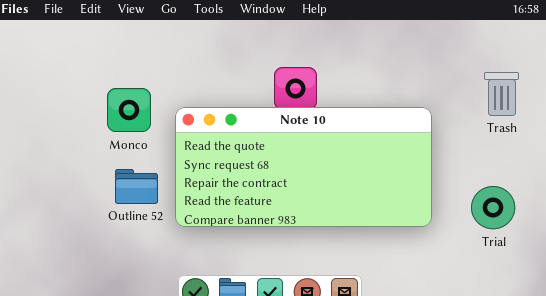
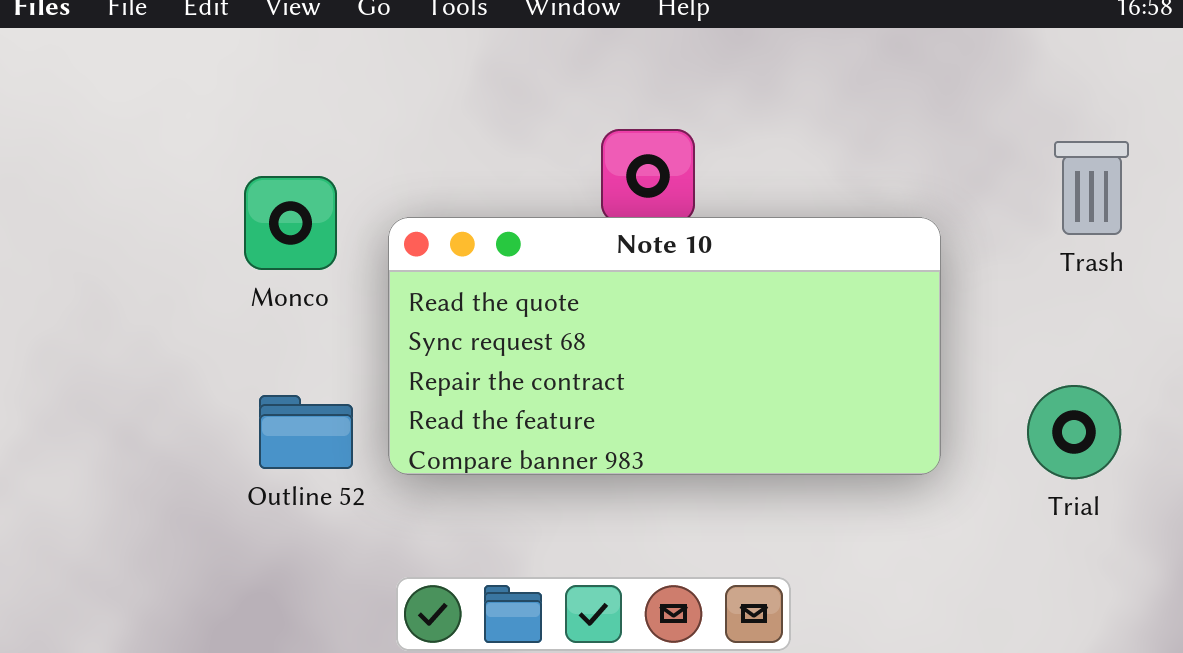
Outline 52: [115,169,158,204] -> [259,395,353,469], moved

